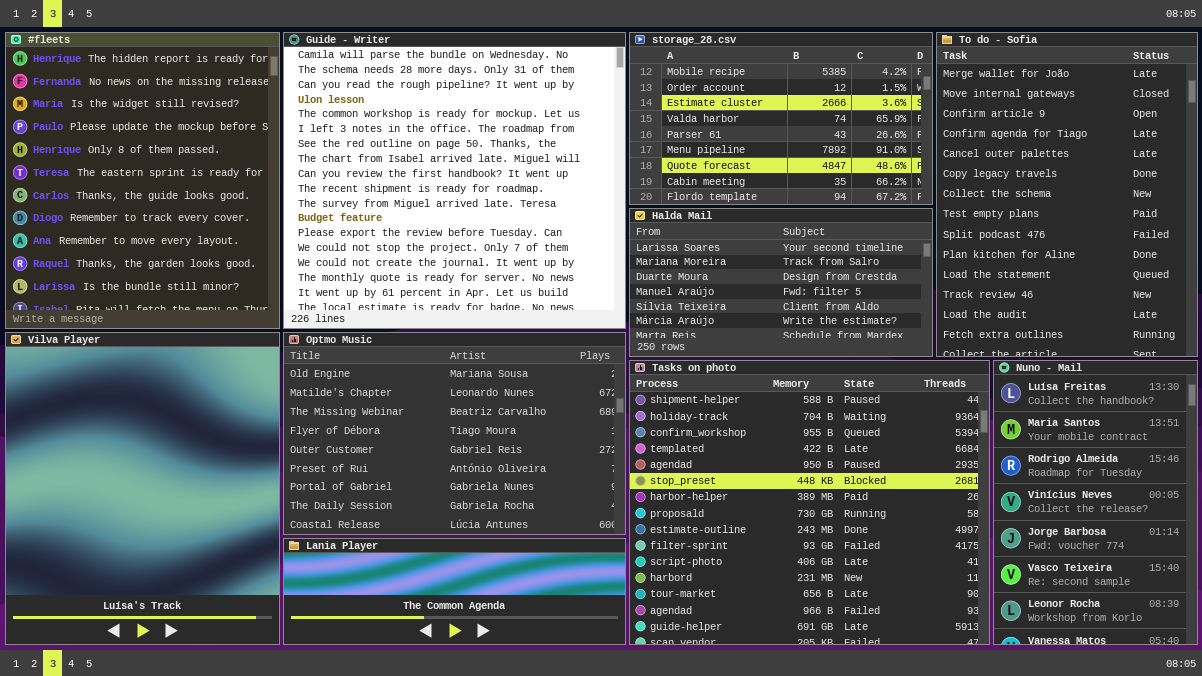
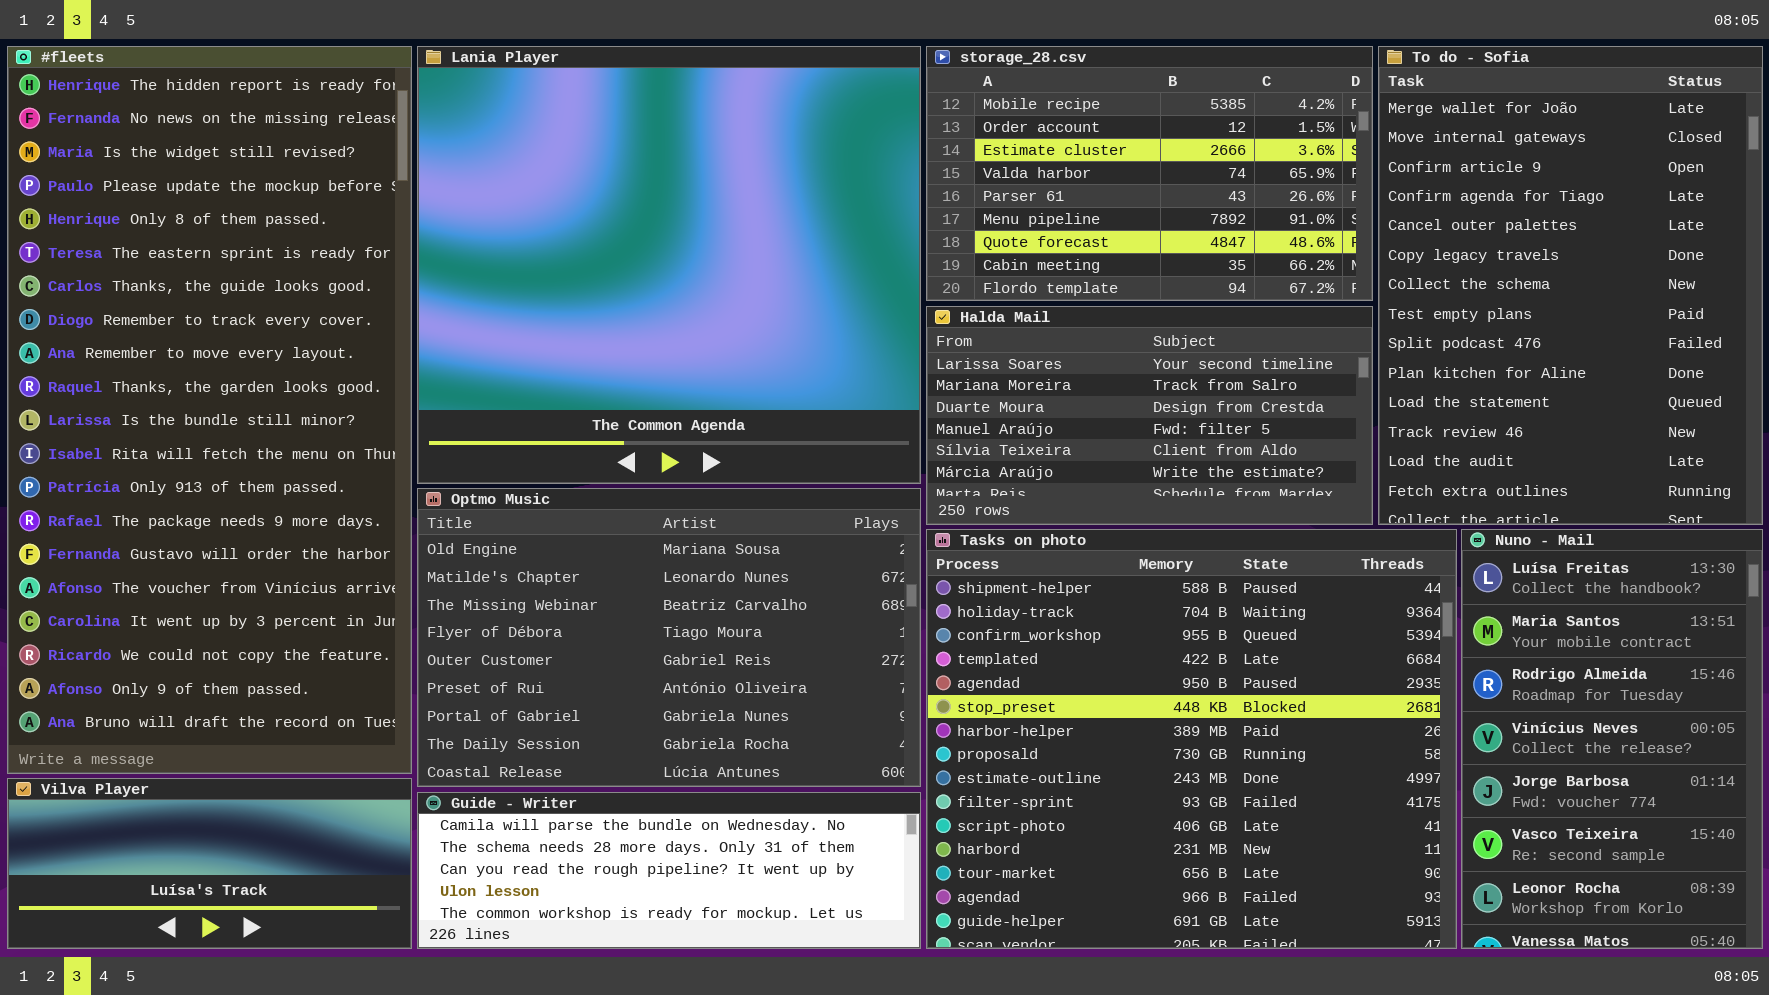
#fleets: [5,32,280,329] -> [7,46,412,774], resized
Guide - Writer: [283,32,626,329] -> [417,792,921,949], moved, resized
Vilva Player: [5,332,280,645] -> [7,778,412,949], resized
Lania Player: [283,538,626,645] -> [417,46,921,484], moved, resized

